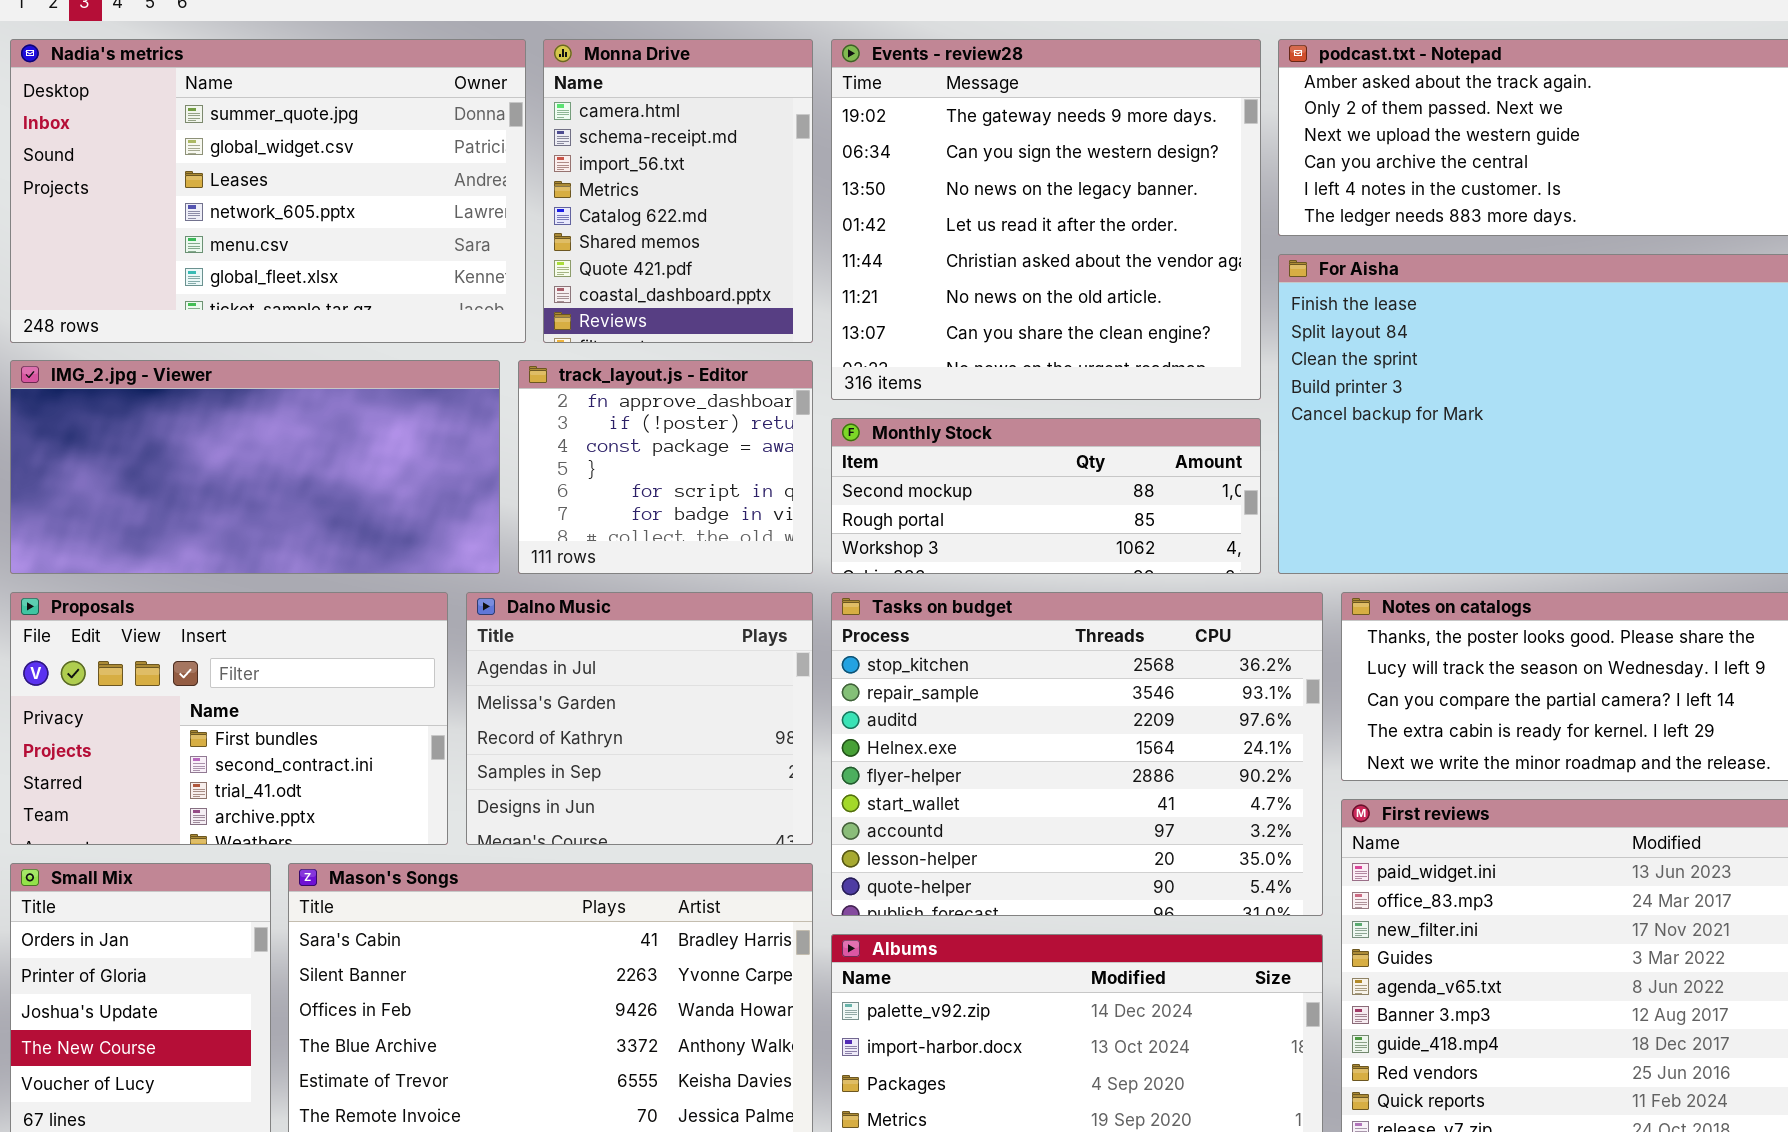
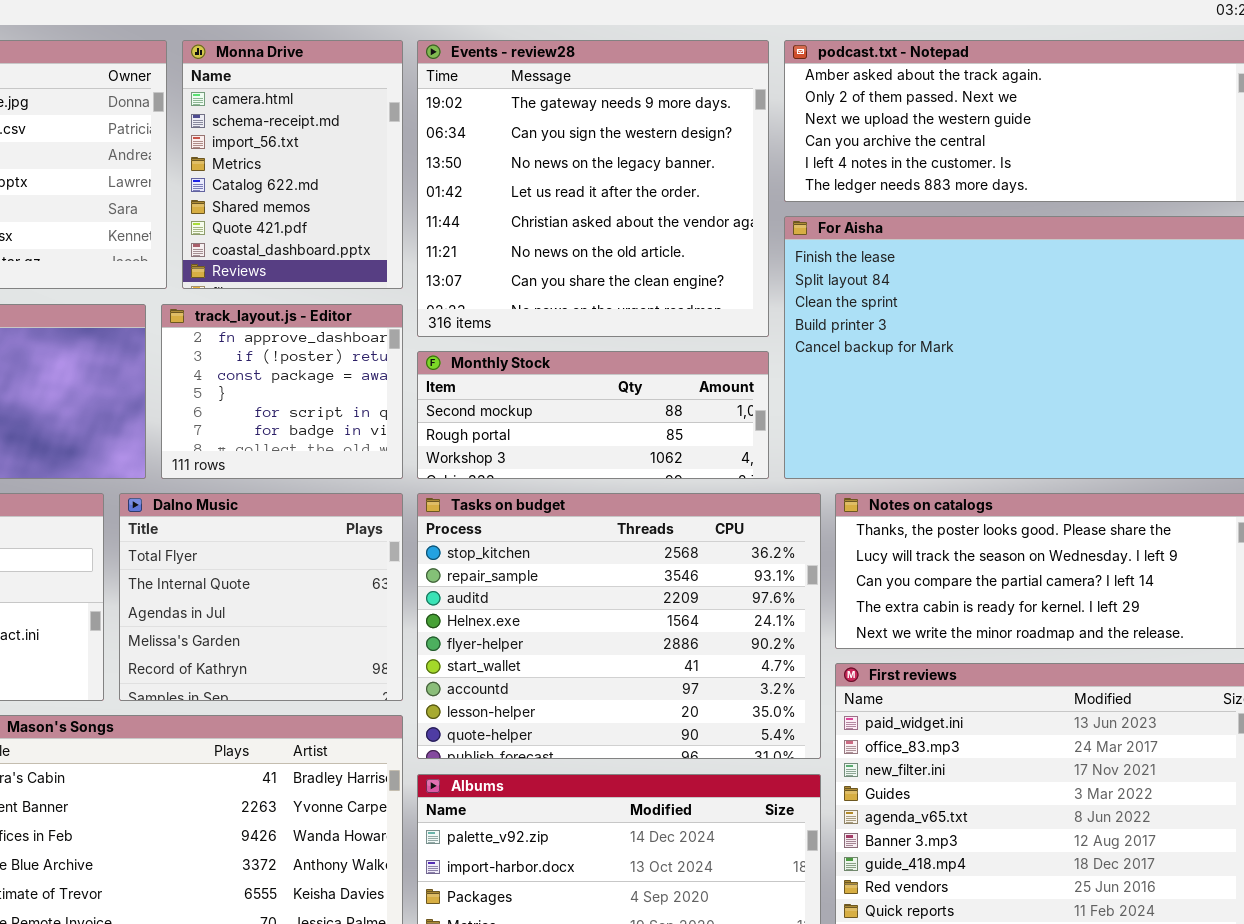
Dalno Music: [466,592,813,845] -> [119,493,403,701], scrolled up 2 rows

